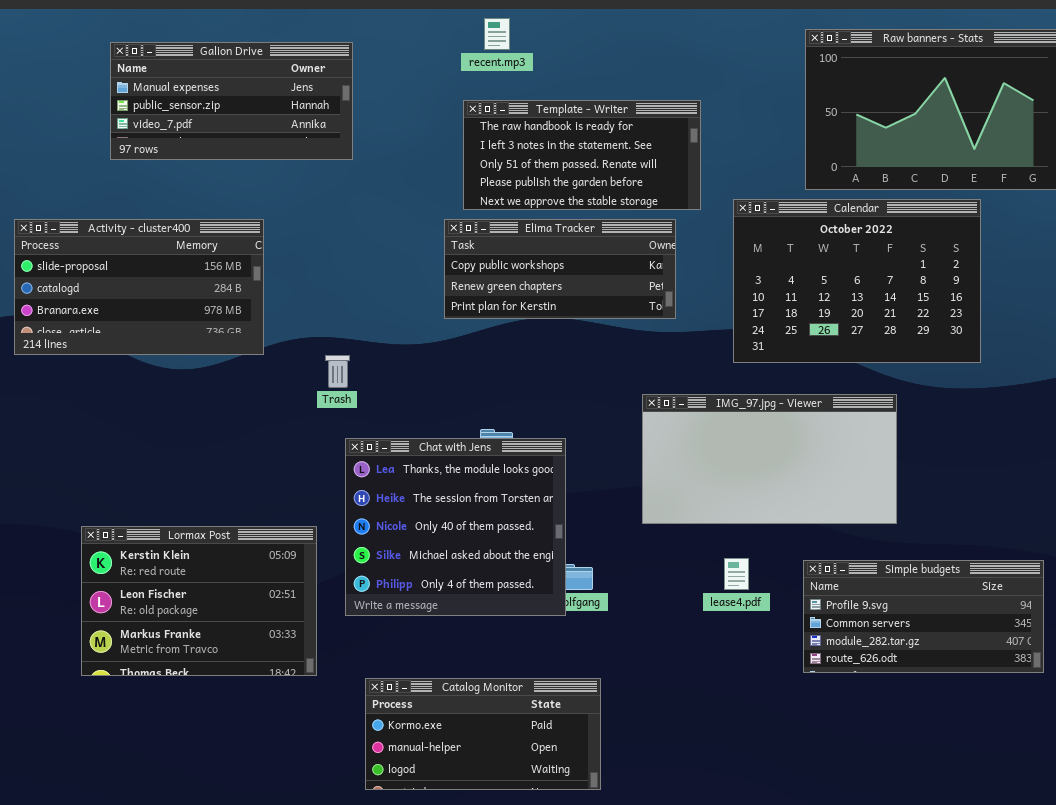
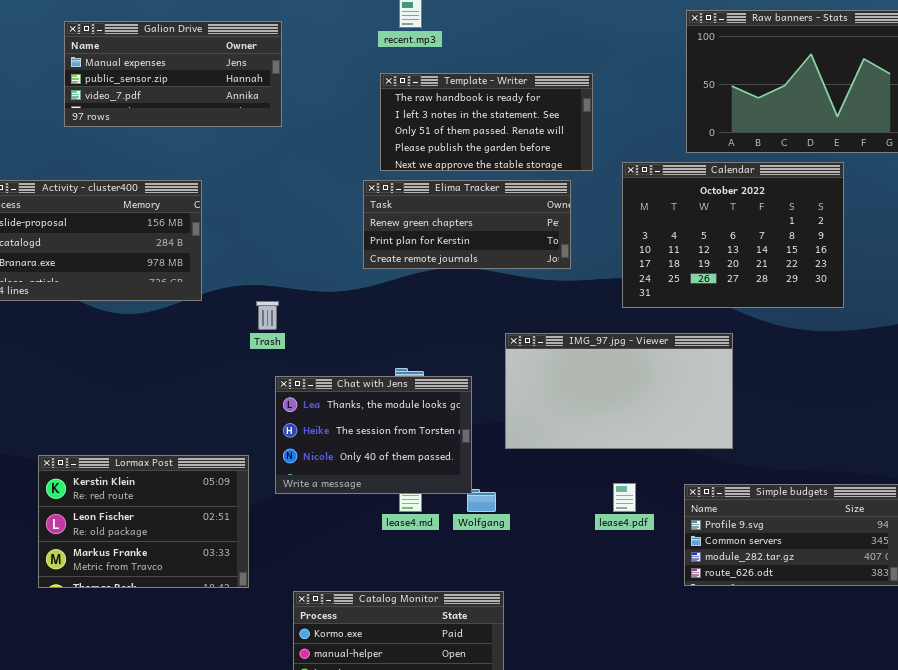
Elima Tracker: [444,219,676,319] -> [363,180,571,269], scrolled down 1 row
IMG_97.jpg - Viewer: [642,394,897,524] -> [505,333,733,449], moved
Chat with Jens: [345,438,566,616] -> [275,376,472,494], resized

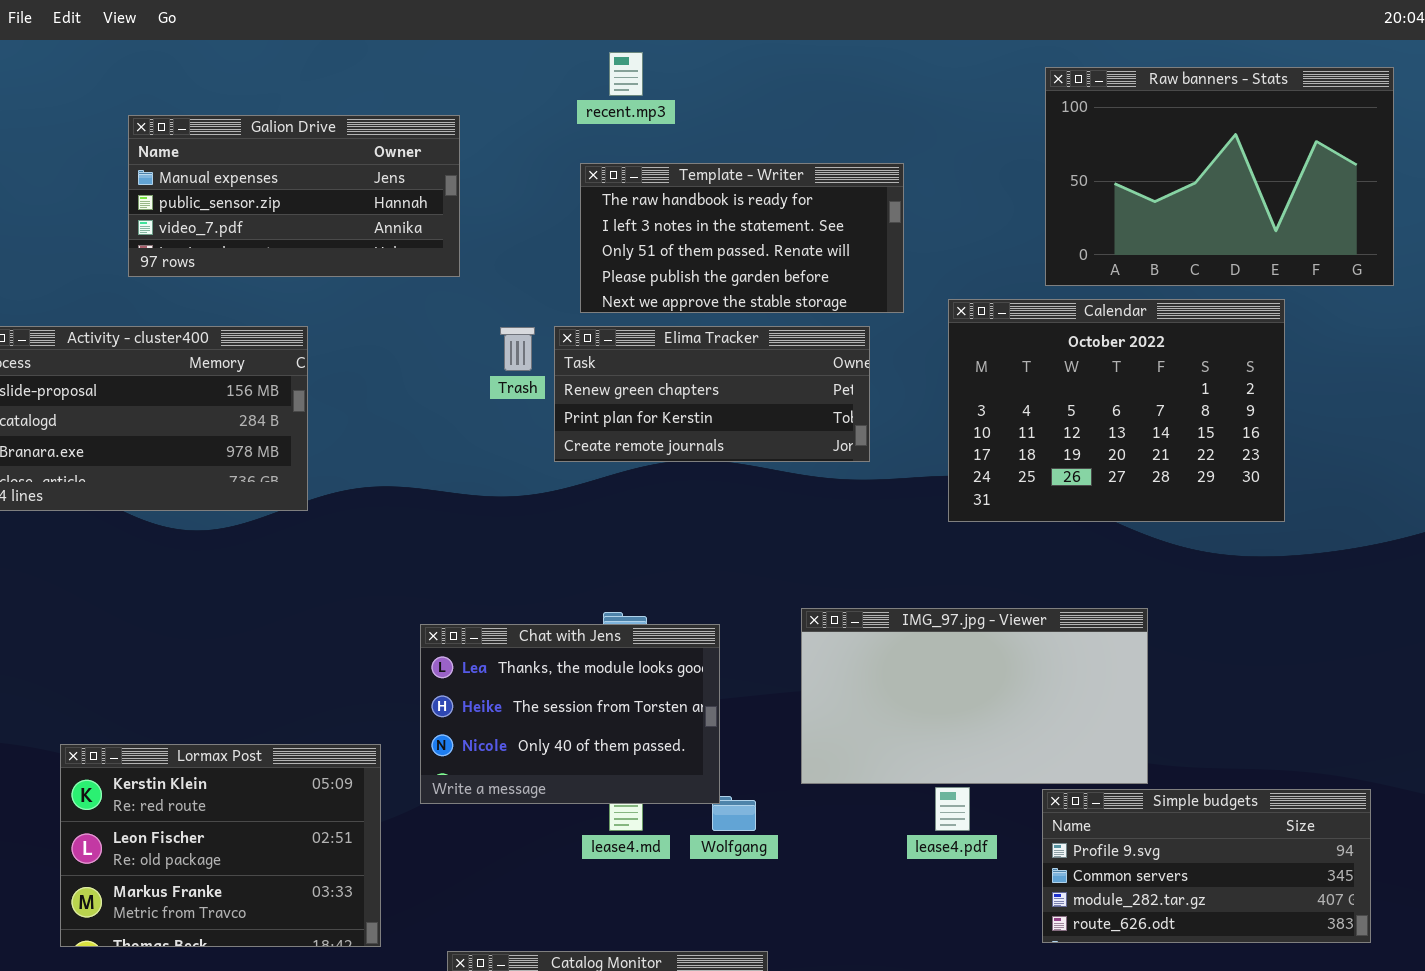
Galion Drive: [64,21,282,127] -> [128,115,460,277], moved
Trash: [256,301,279,330] -> [500,327,535,371], moved
IMG_97.jpg - Viewer: [505,333,733,449] -> [801,608,1148,784], moved

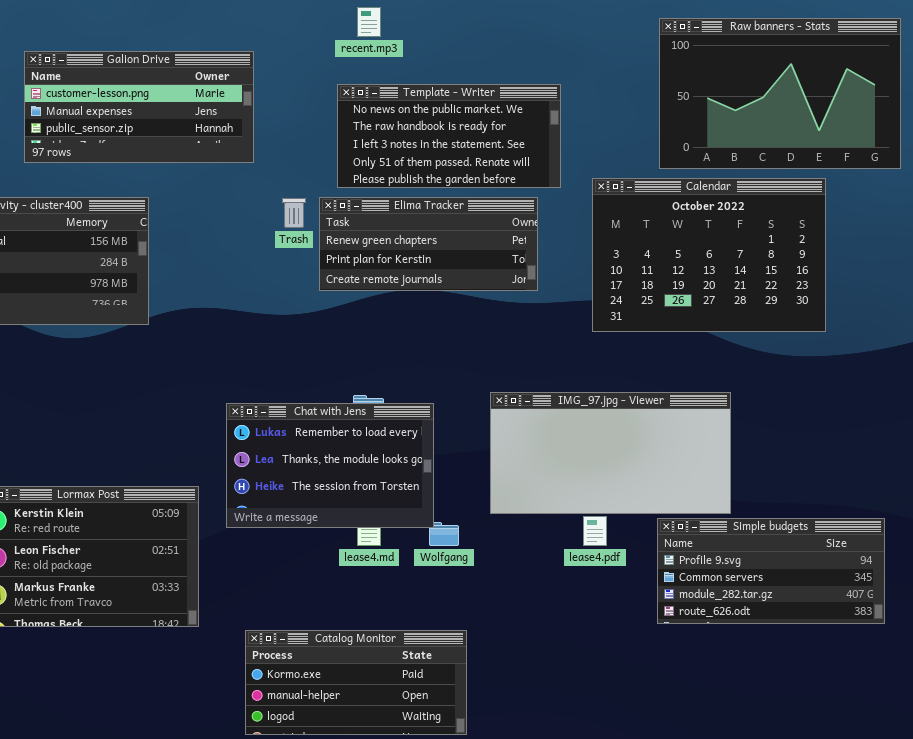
Galion Drive: [128,115,460,277] -> [24,51,254,163], scrolled up 1 row
Template - Writer: [580,163,904,313] -> [337,84,561,188], scrolled up 1 row
Chat with Jens: [420,624,720,804] -> [226,403,434,528], scrolled up 1 row

